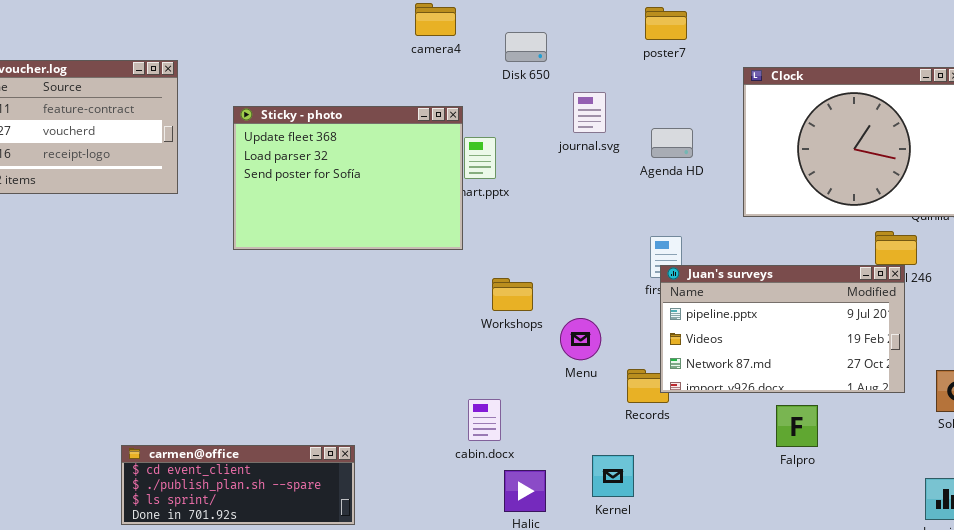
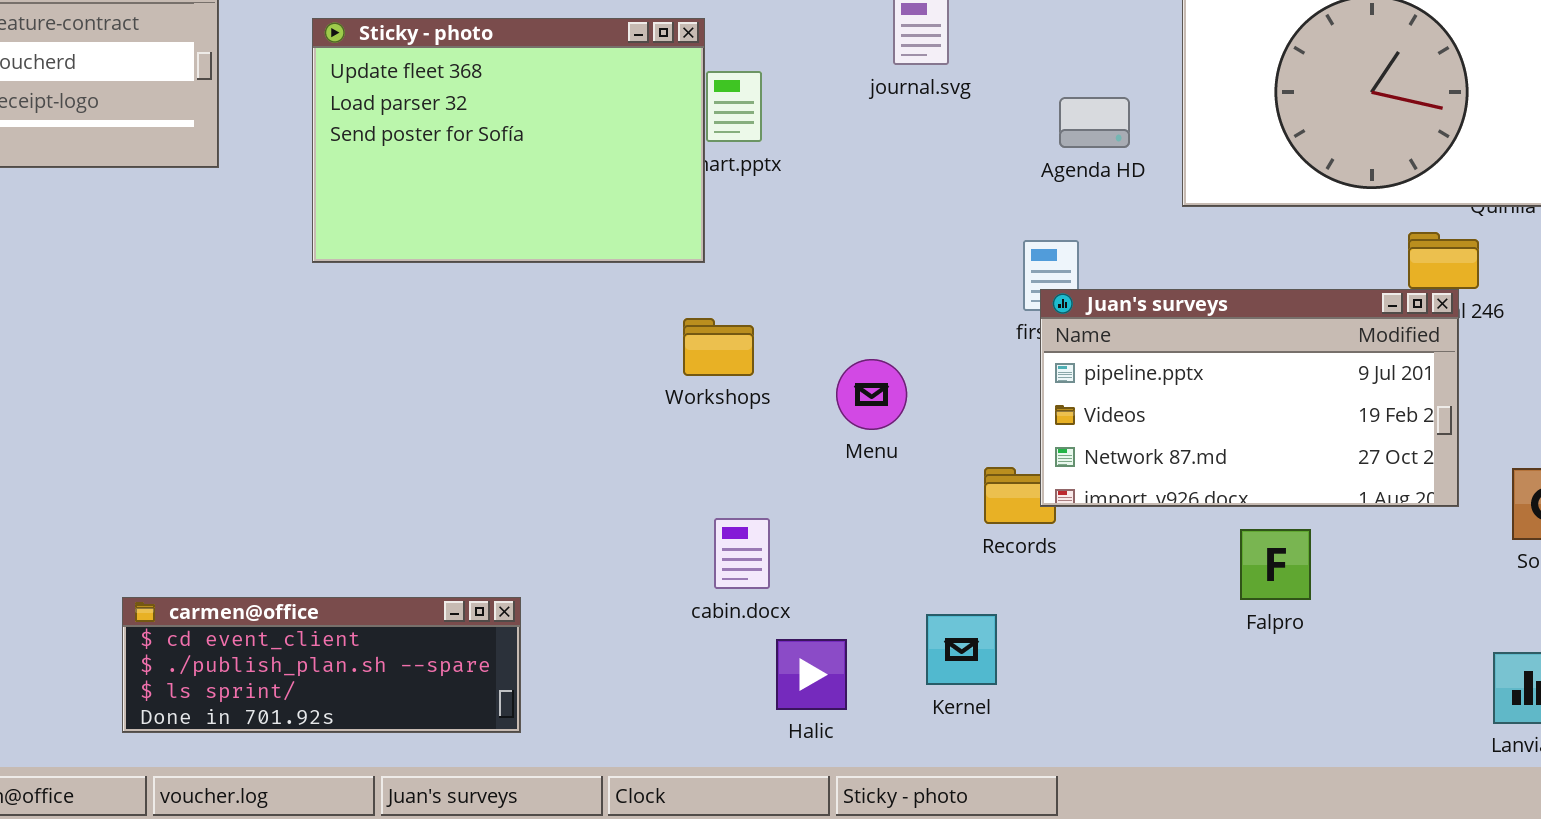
Agenda HD: [651,128,693,158] -> [1059,97,1130,148], moved
Workshops: [492,278,533,311] -> [683,318,754,376], moved
Menu: [560,318,601,360] -> [836,359,907,430], moved

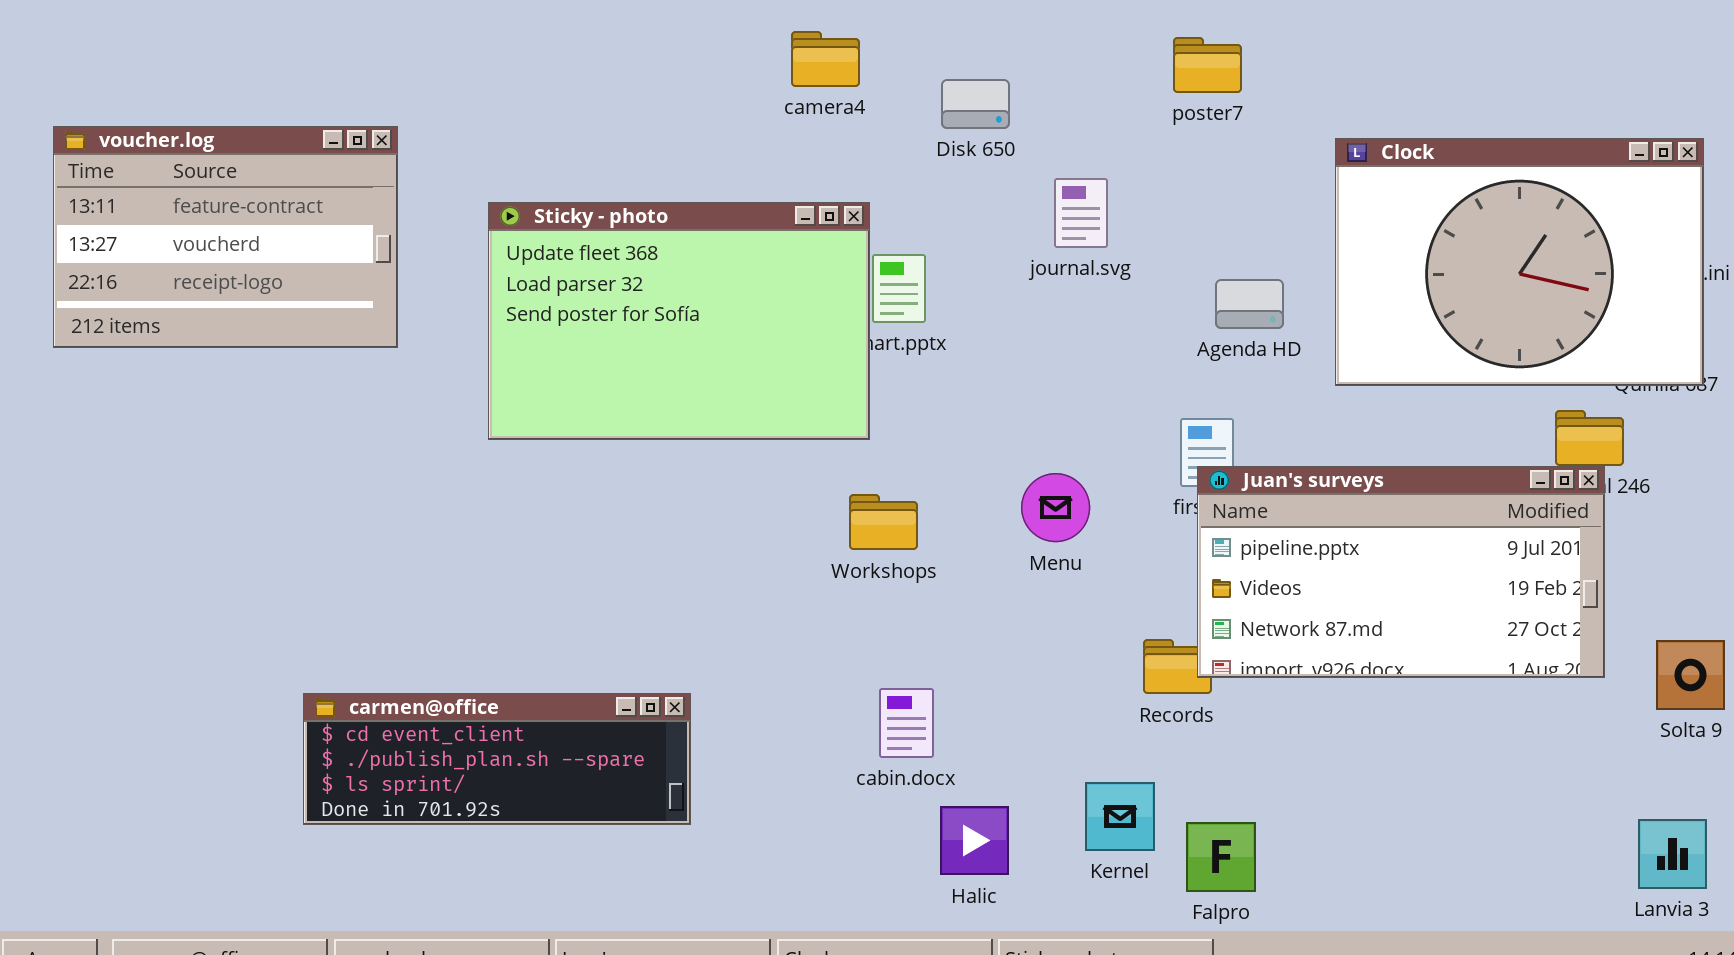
Menu: [836,359,907,430] -> [1021,473,1090,542], moved
Falpro: [1240,529,1311,600] -> [1186,822,1256,892], moved
carmen@office: [122,597,521,733] -> [303,693,691,825], moved

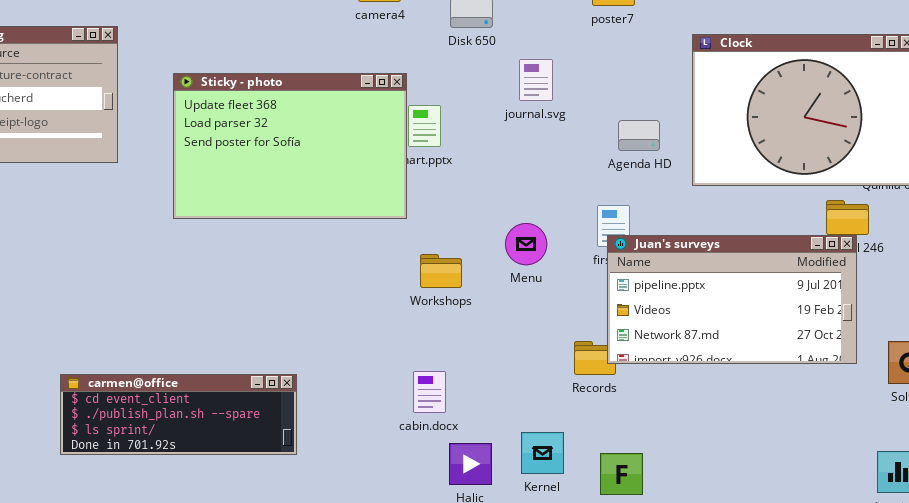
Menu: [1021,473,1090,542] -> [505,223,547,265], moved
Workshops: [849,494,918,550] -> [420,254,462,288], moved
Kernel: [1085,782,1155,851] -> [521,432,564,474], moved

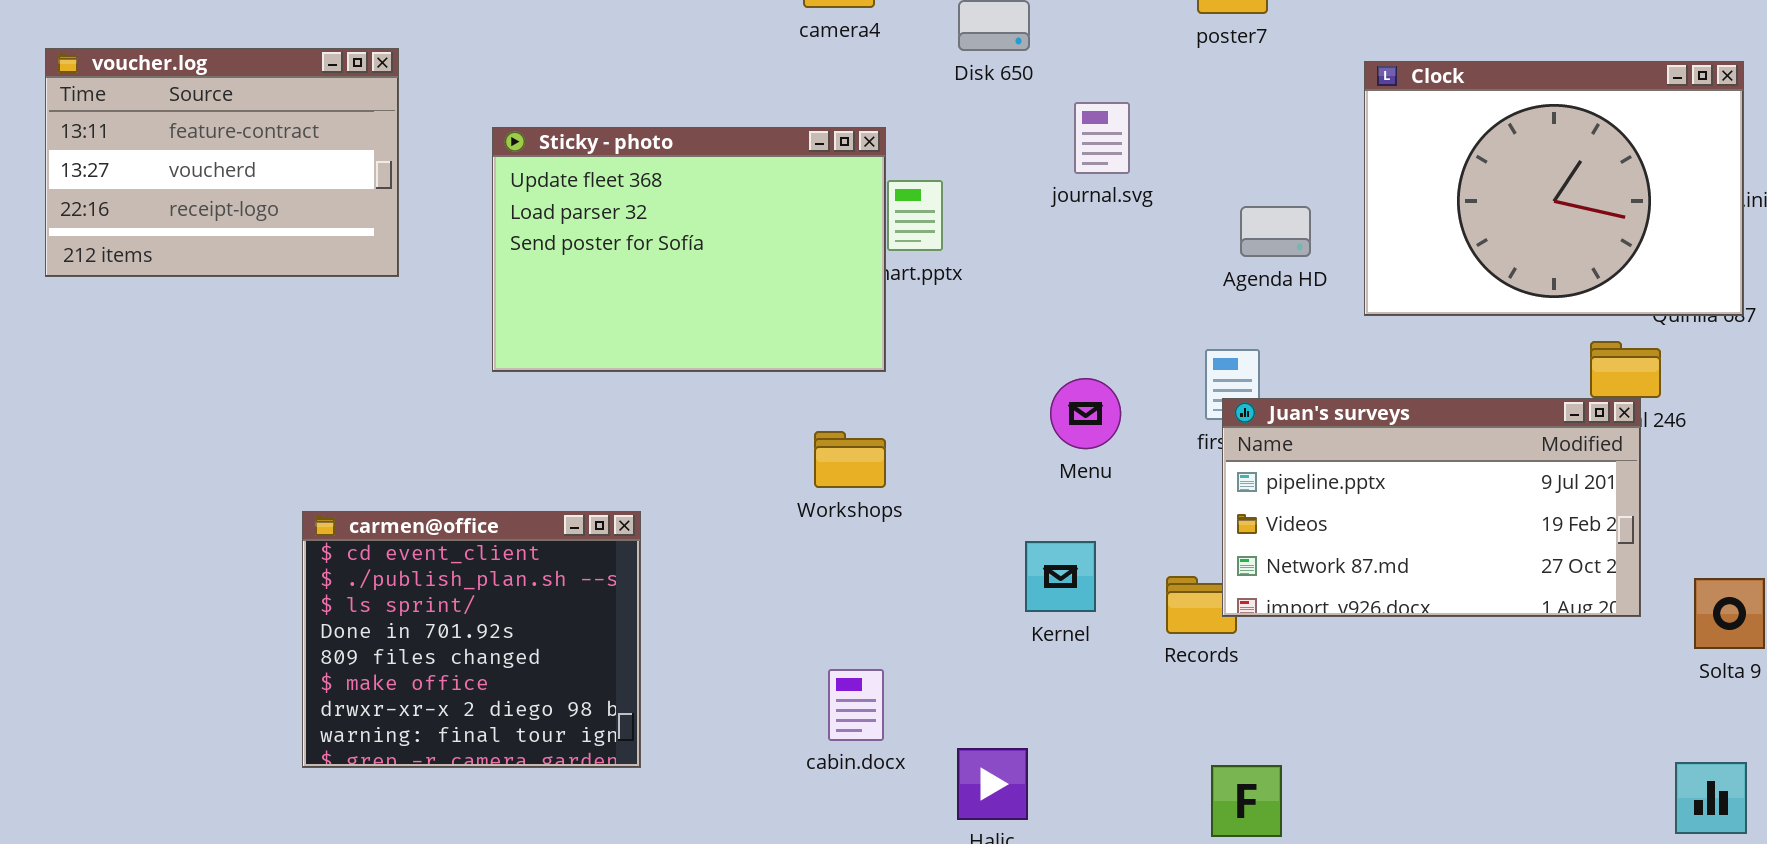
Workshops: [420,254,462,288] -> [814,431,886,488], moved
cabin.docx: [413,371,446,413] -> [828,669,884,741], moved
carmen@office: [60,374,297,455] -> [302,511,641,768], resized
Kernel: [521,432,564,474] -> [1025,541,1096,612], moved

